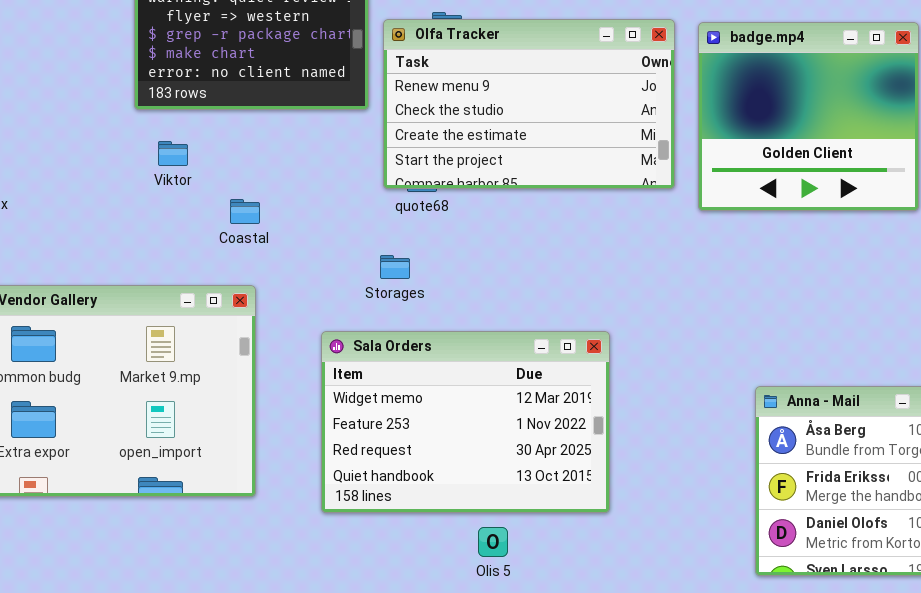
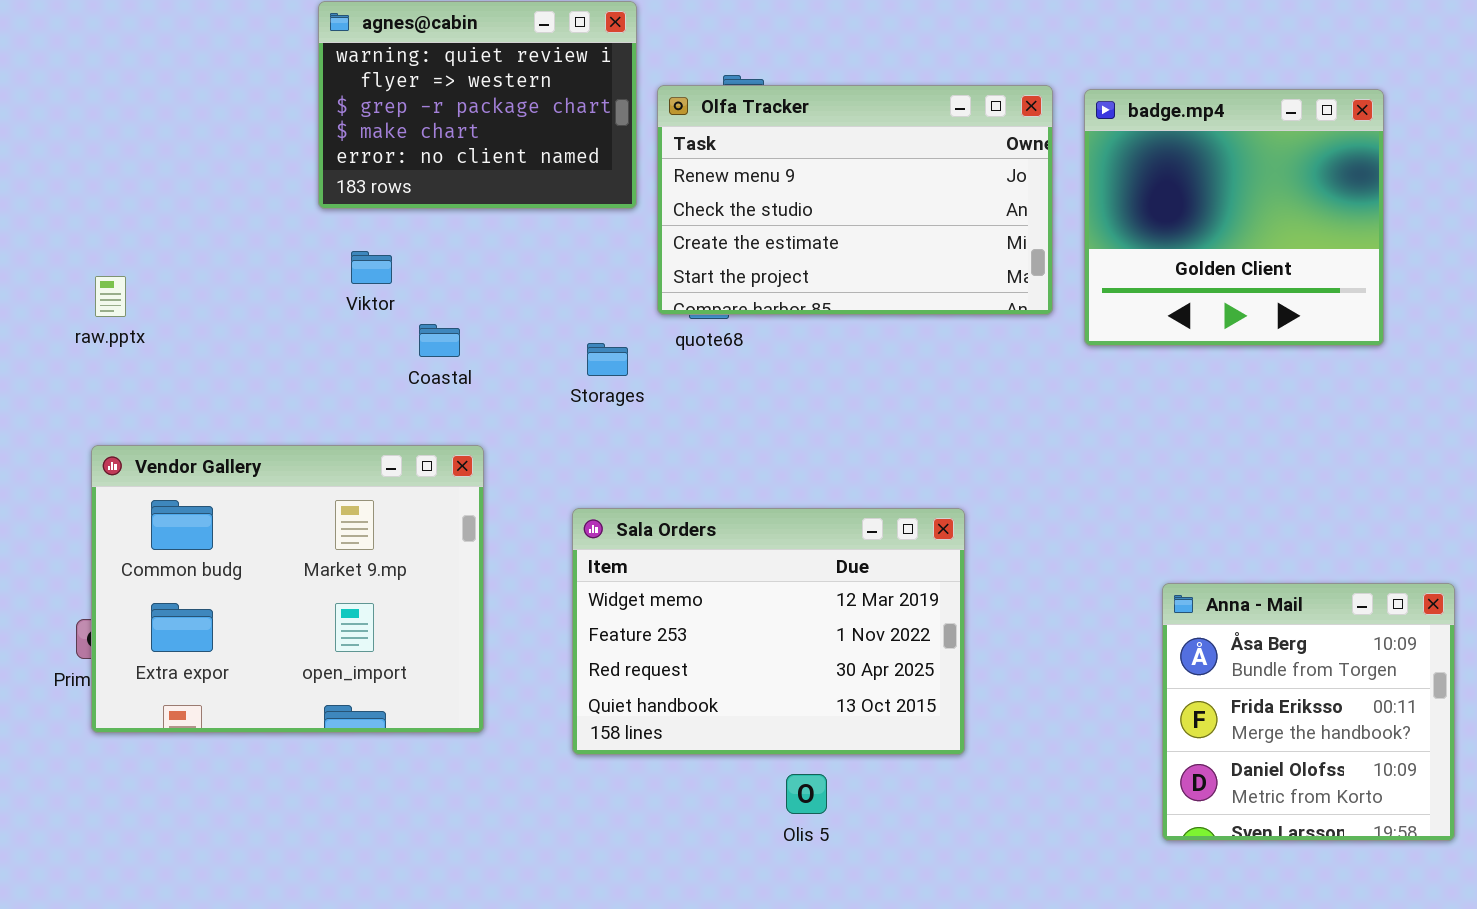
Coastal: [230,199,260,224] -> [419,324,460,357], moved
Storages: [380,255,410,279] -> [587,343,628,376], moved

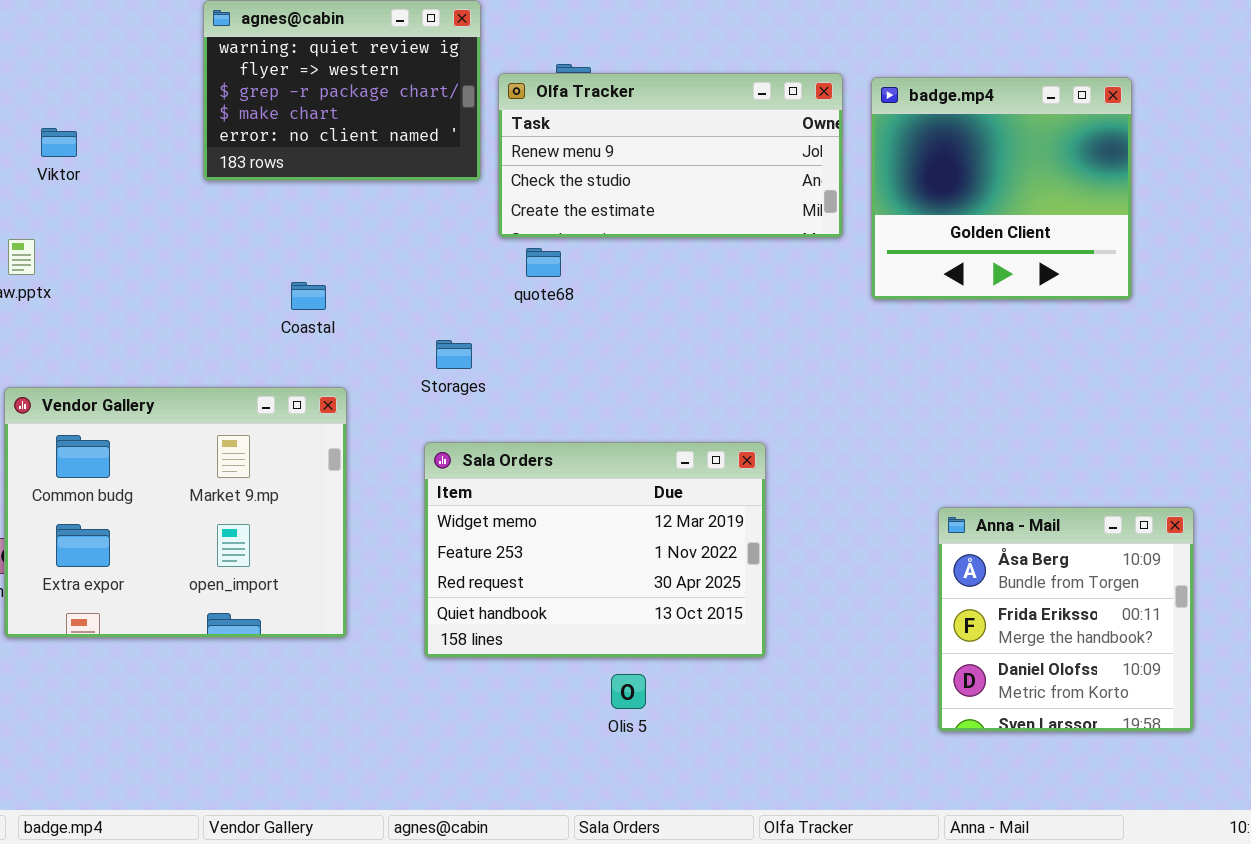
Olfa Tracker: [657,85,1053,315] -> [498,73,843,238], resized
Viktor: [351,251,392,284] -> [41,128,77,157], moved
Storages: [587,343,628,376] -> [436,340,472,369], moved

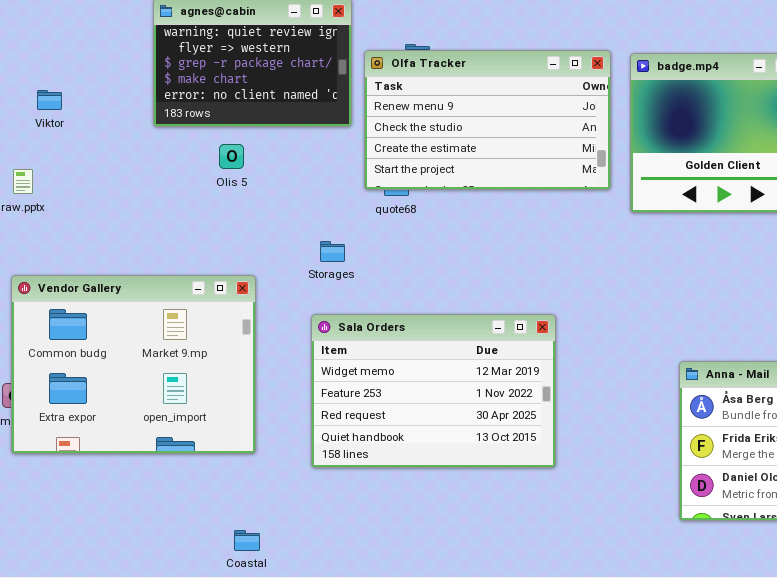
Olfa Tracker: [498,73,843,238] -> [364,50,611,190], resized
Coastal: [291,282,326,310] -> [234,530,260,551], moved
Olis 5: [611,674,646,709] -> [219,144,244,169], moved

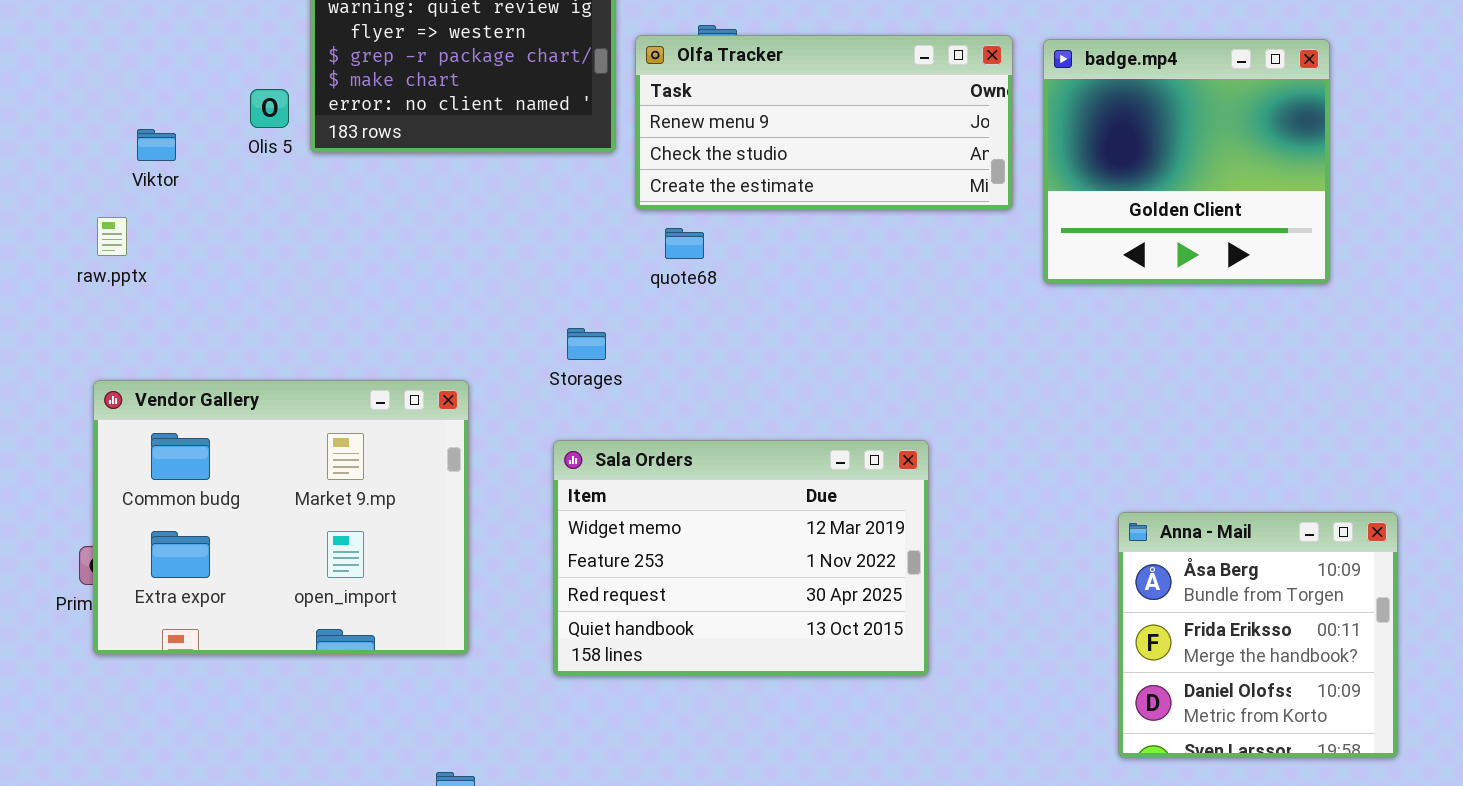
Olfa Tracker: [364,50,611,190] -> [635,35,1013,210], resized
Viktor: [37,90,62,110] -> [137,129,176,161], moved
Olis 5: [219,144,244,169] -> [250,89,289,128], moved

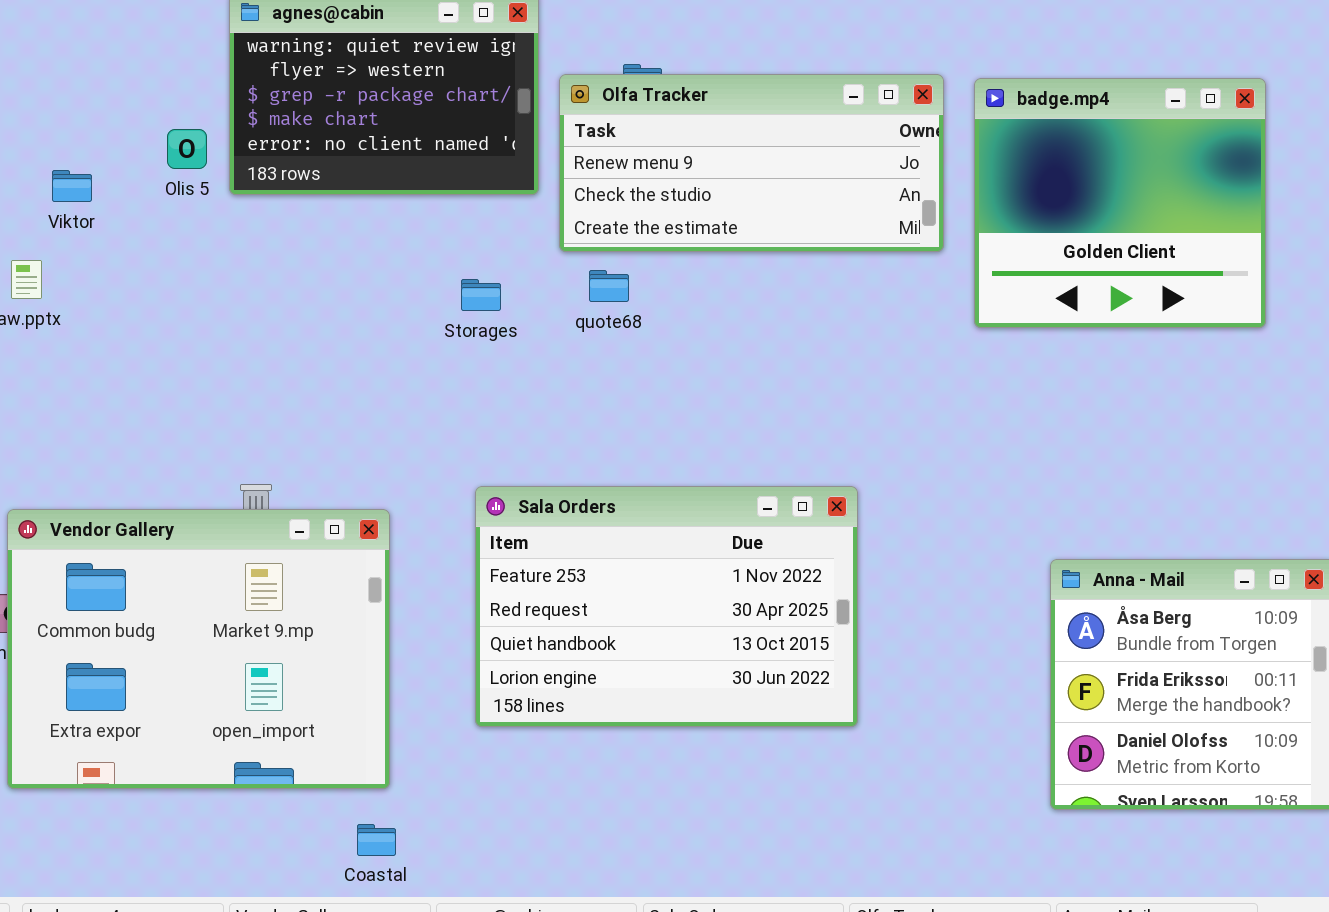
Storages: [567,328,606,360] -> [461,279,501,311], moved
Vendor Gallery: [93,380,469,655] -> [7,509,390,789], moved
Sala Orders: [553,440,929,676] -> [475,486,858,727], scrolled down 1 row

